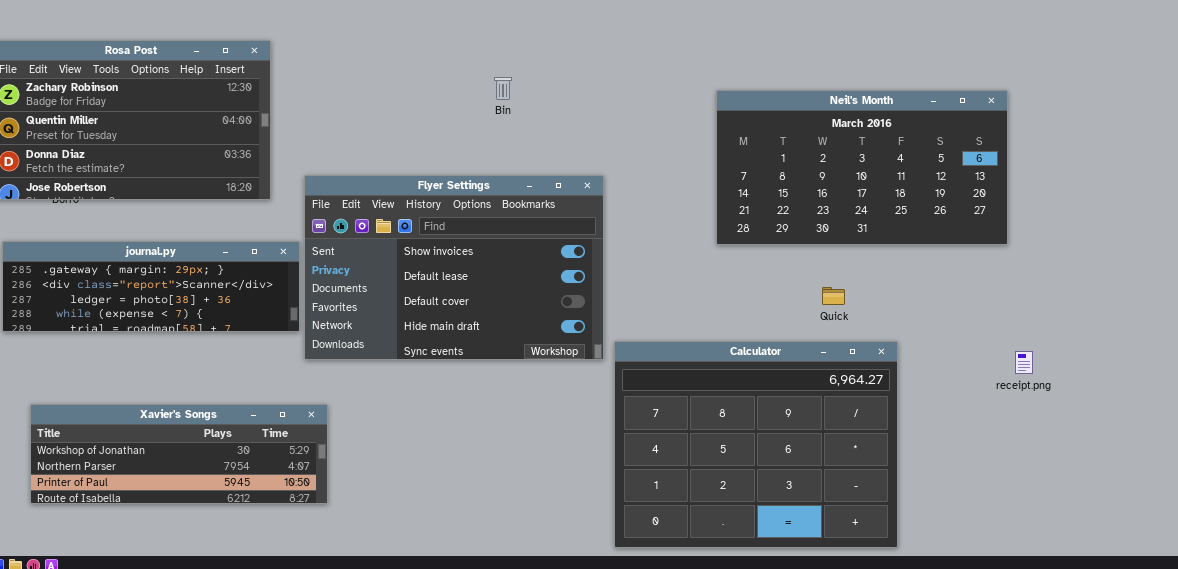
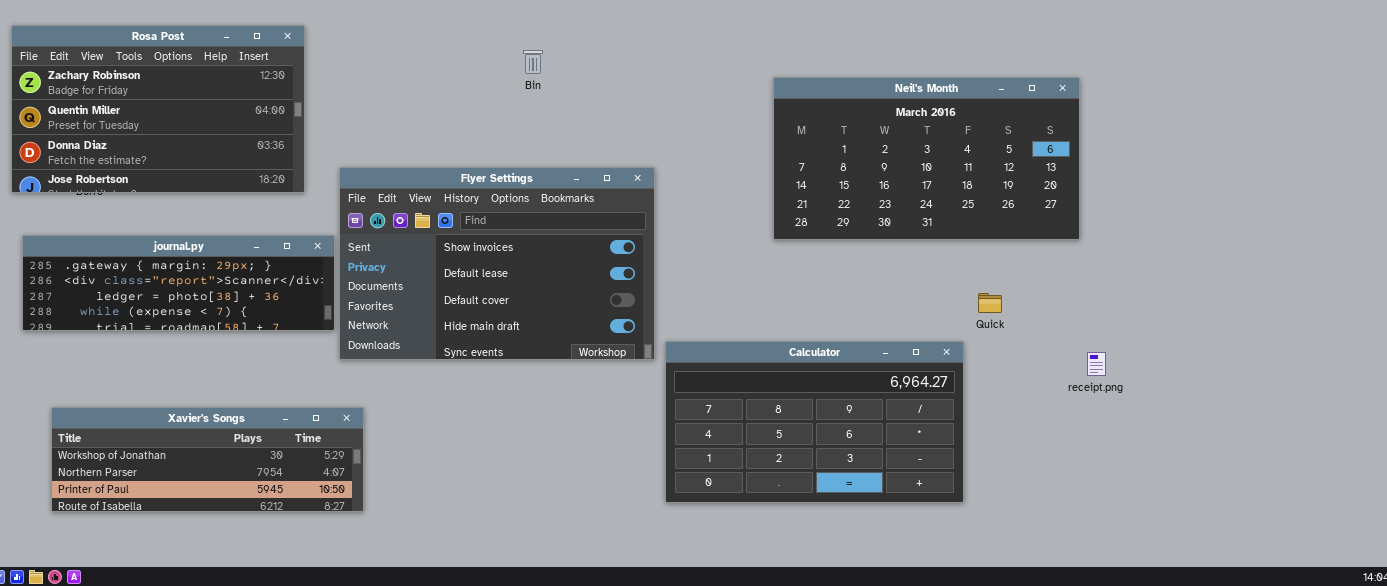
Bin: [494,77,512,100] -> [523,50,543,74], moved
Quick: [822,287,845,305] -> [978,293,1002,313], moved
Calculator: [614,341,898,548] -> [665,341,964,503], resized

